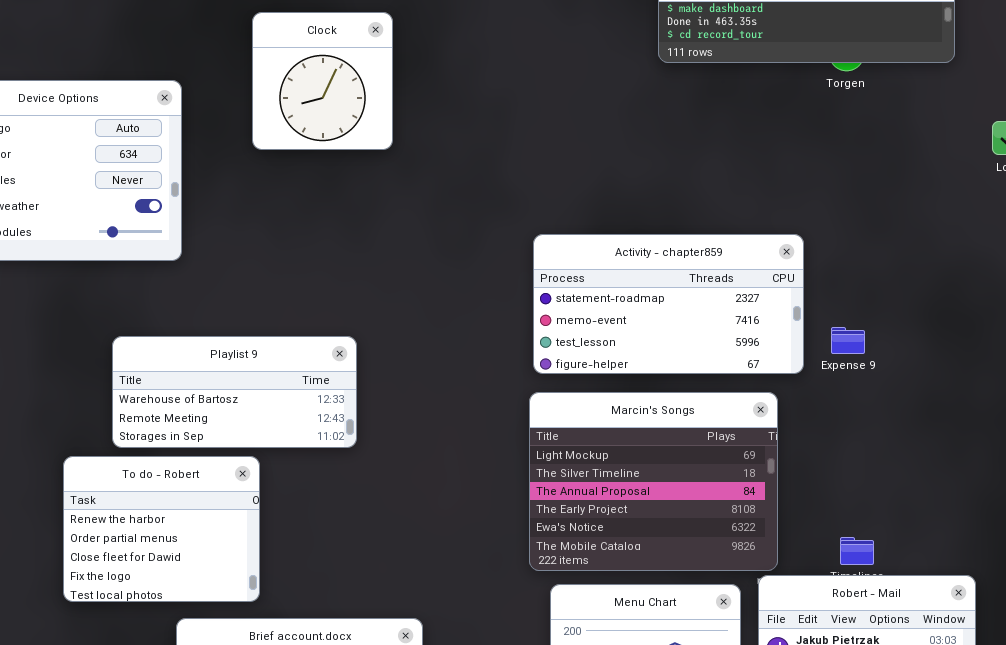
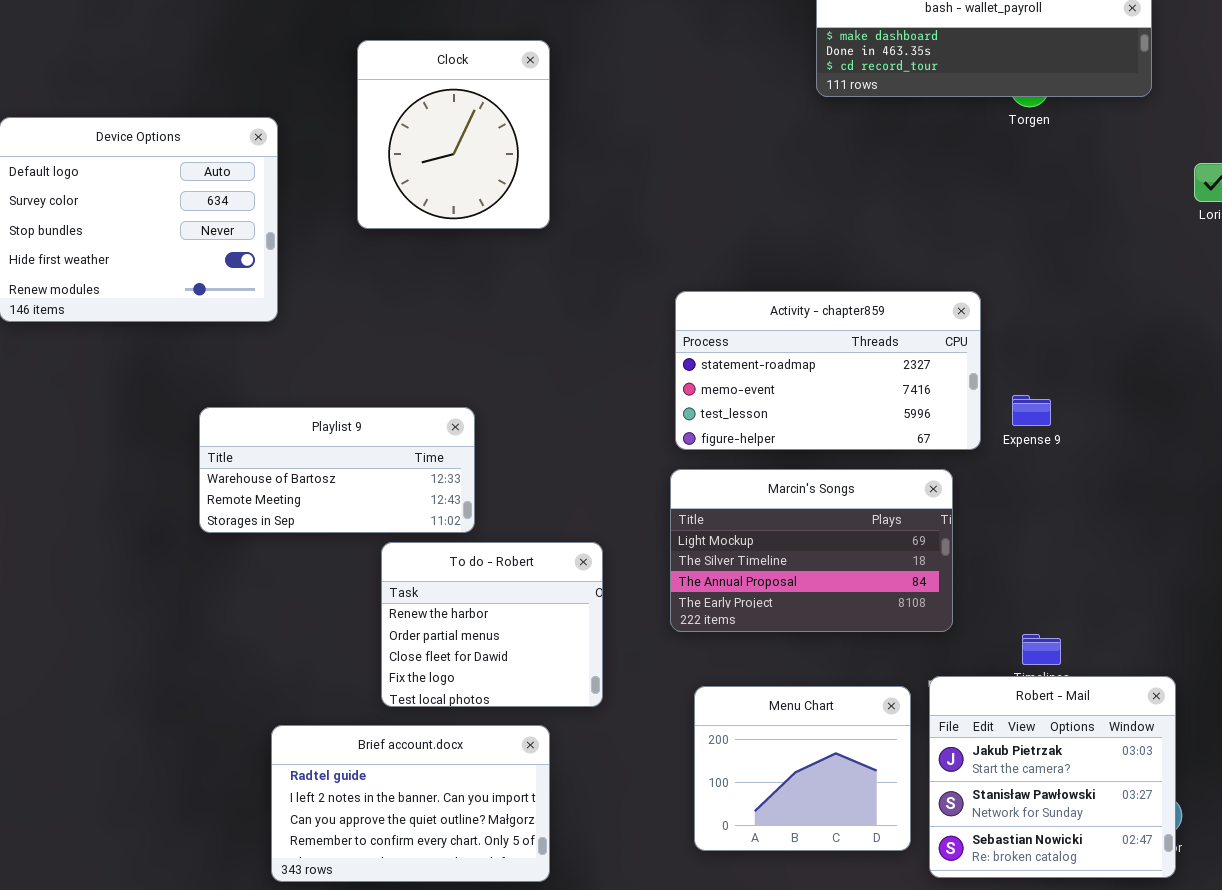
Clock: [252,12,393,150] -> [357,40,550,229], resized
Marcin's Songs: [529,392,778,571] -> [670,469,953,632], resized
To do - Robert: [63,456,260,602] -> [381,542,603,707], moved

